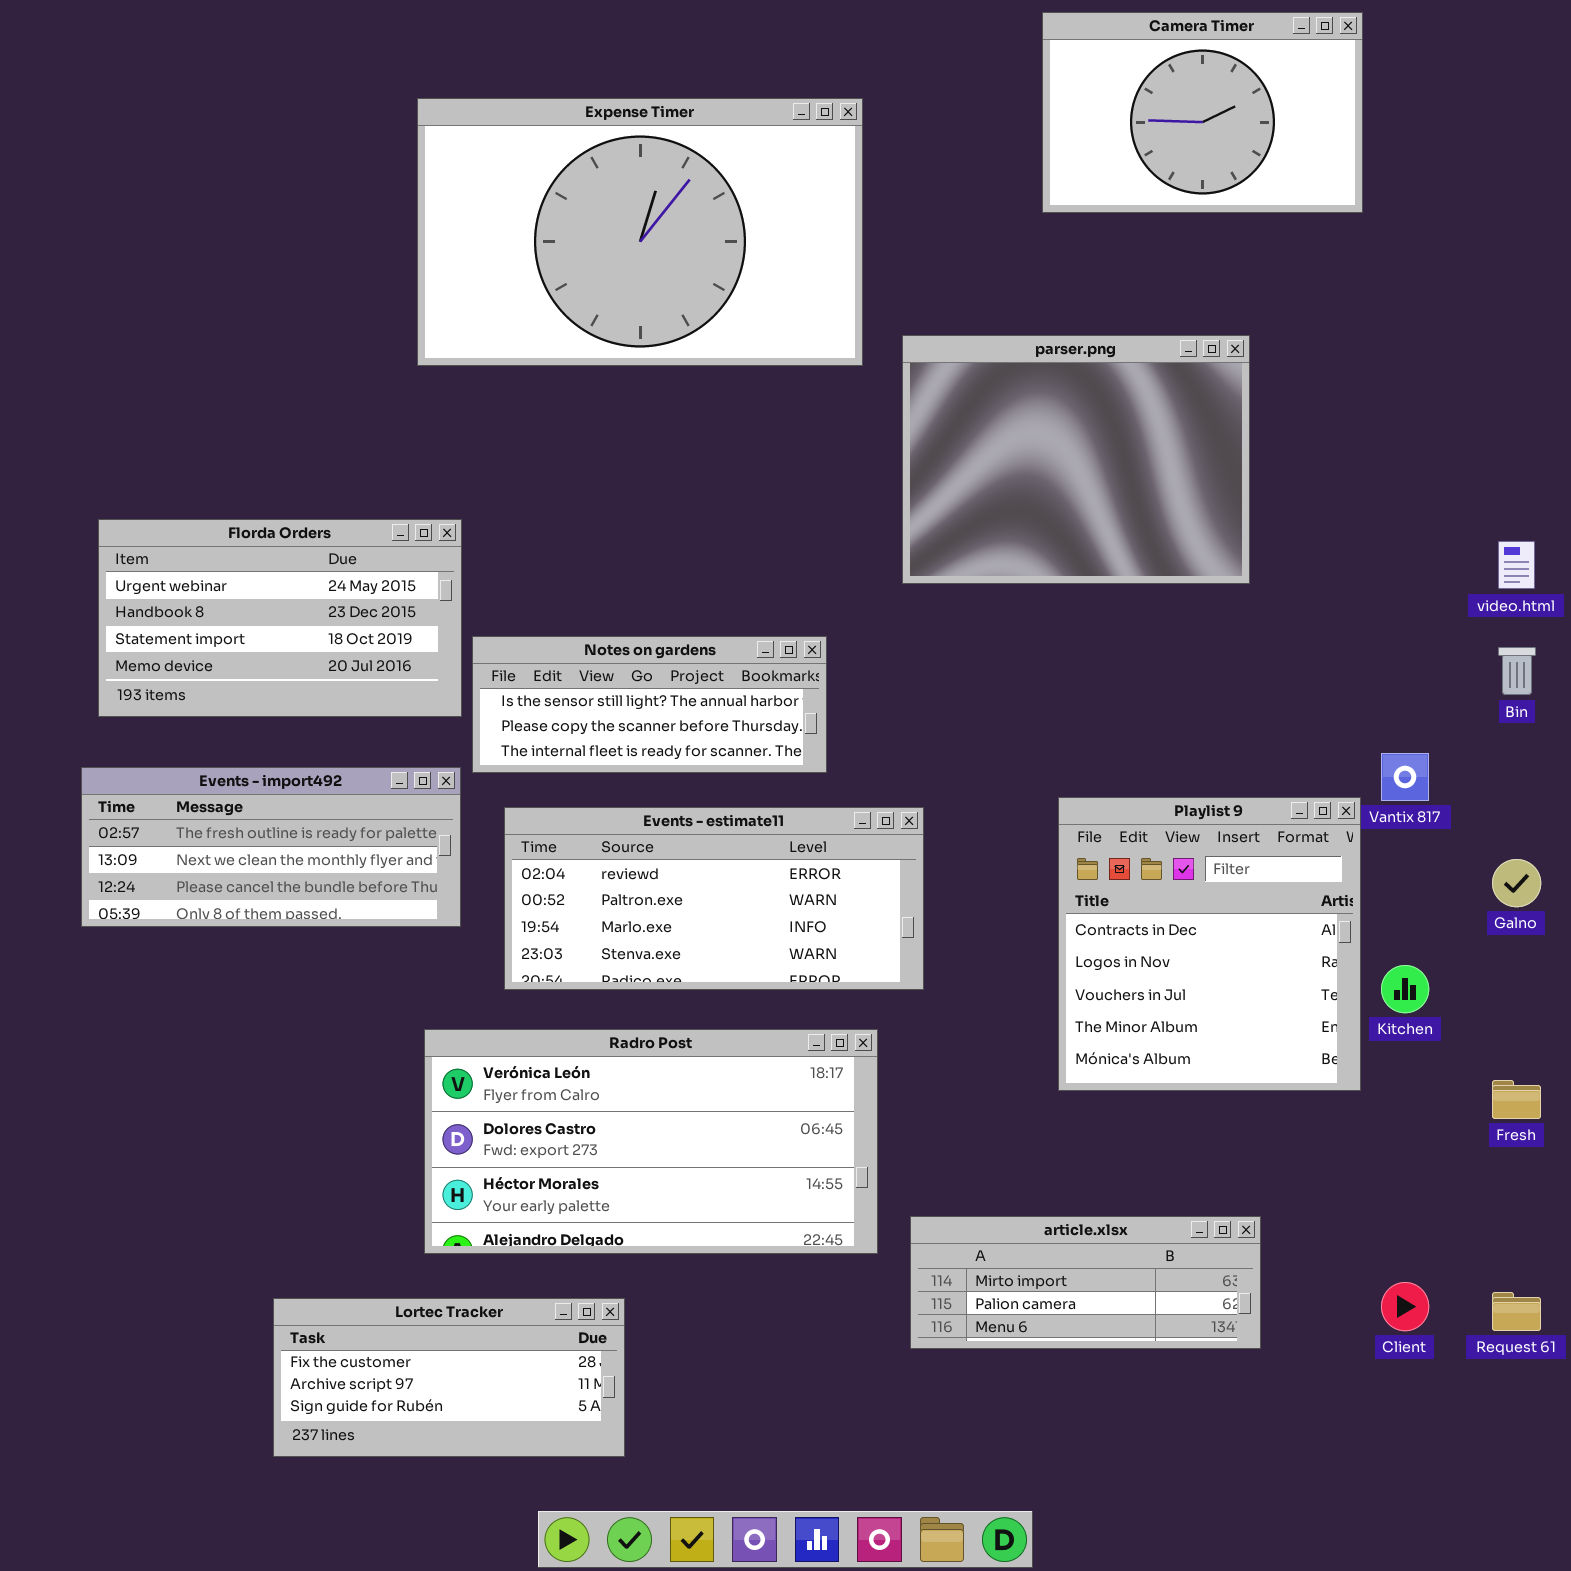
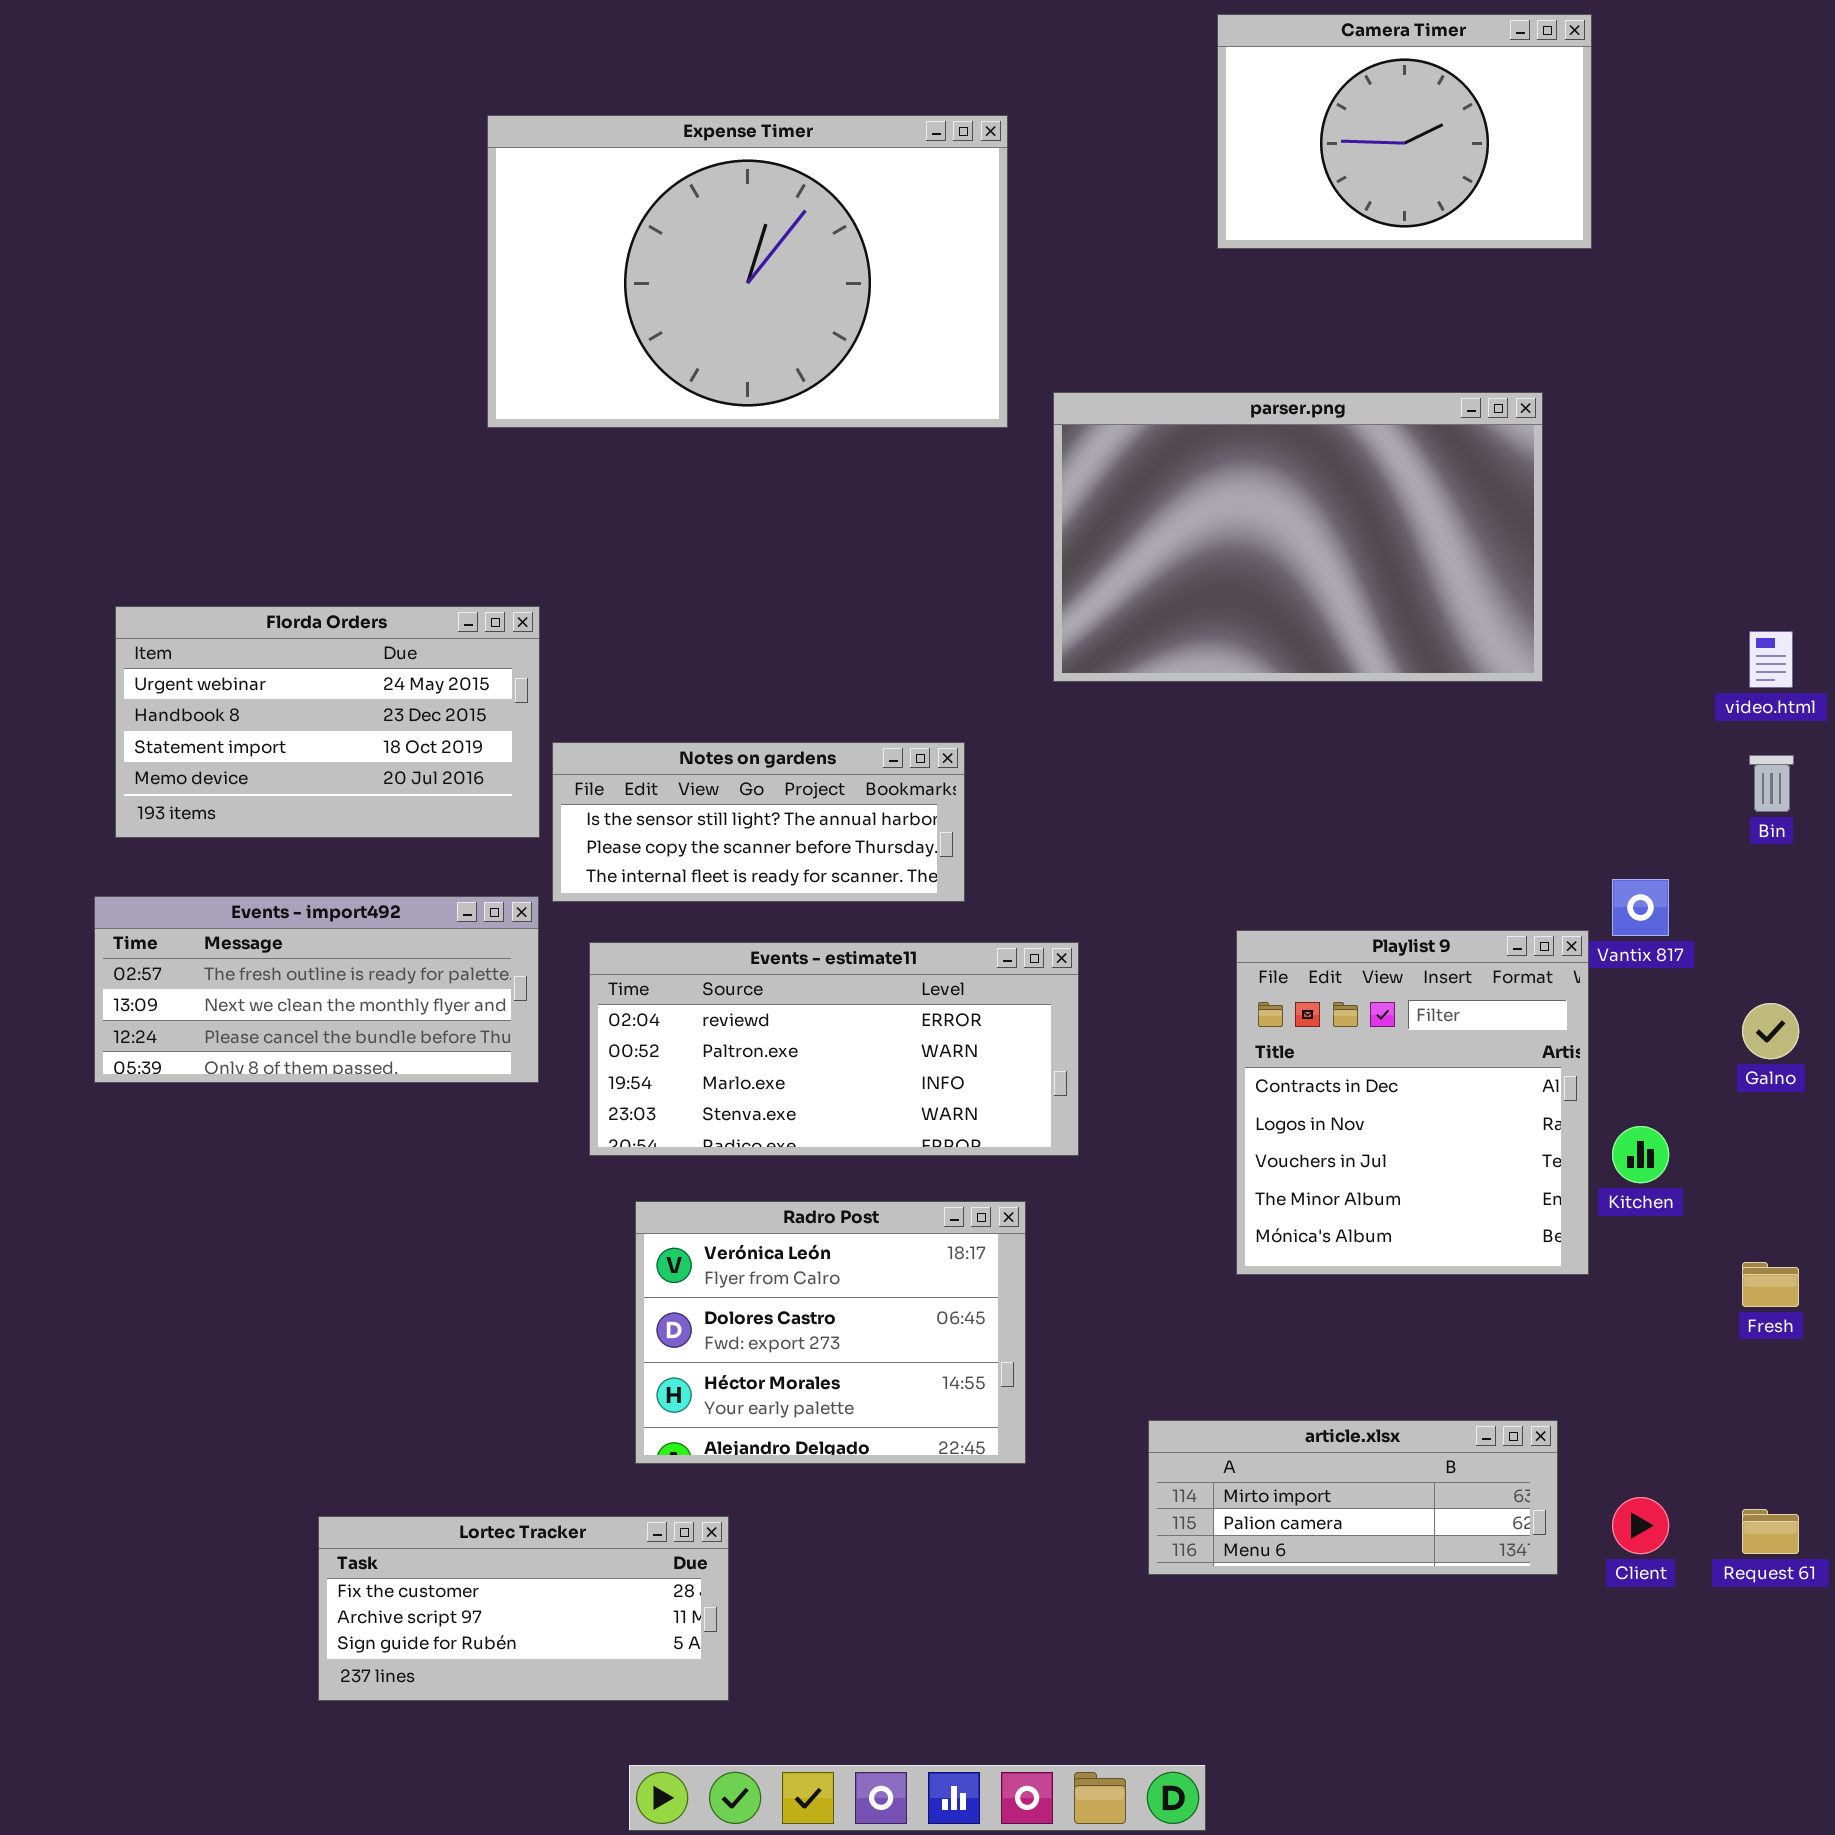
parser.png: [902,335,1250,584] -> [1053,392,1543,682], resized
Radro Post: [424,1029,878,1254] -> [635,1201,1026,1464], resized
article.xlsx: [910,1216,1261,1349] -> [1148,1420,1558,1575], moved

